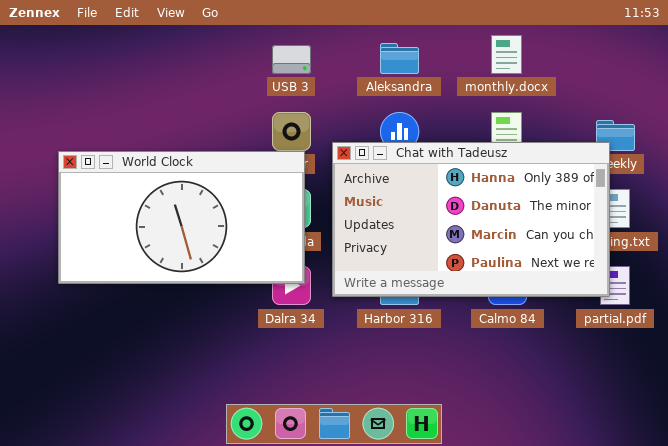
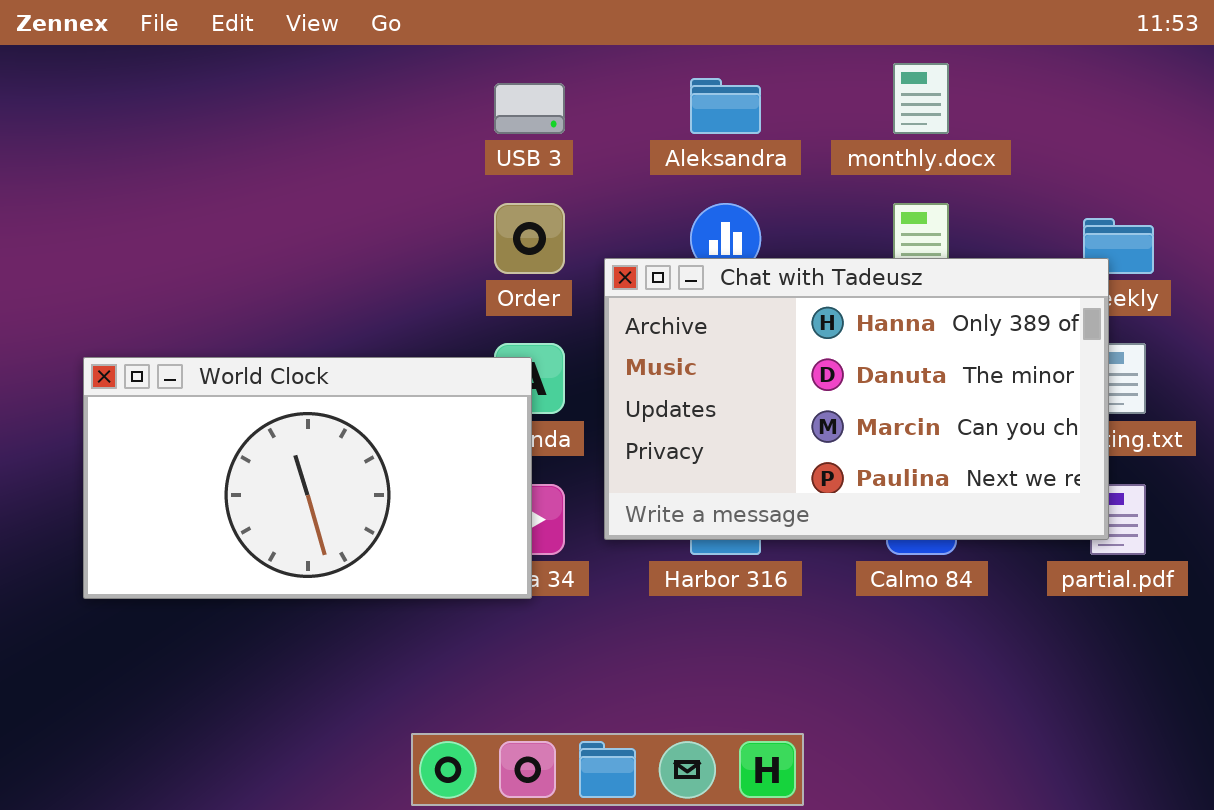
World Clock: [58,151,305,284] -> [83,357,532,599], moved

